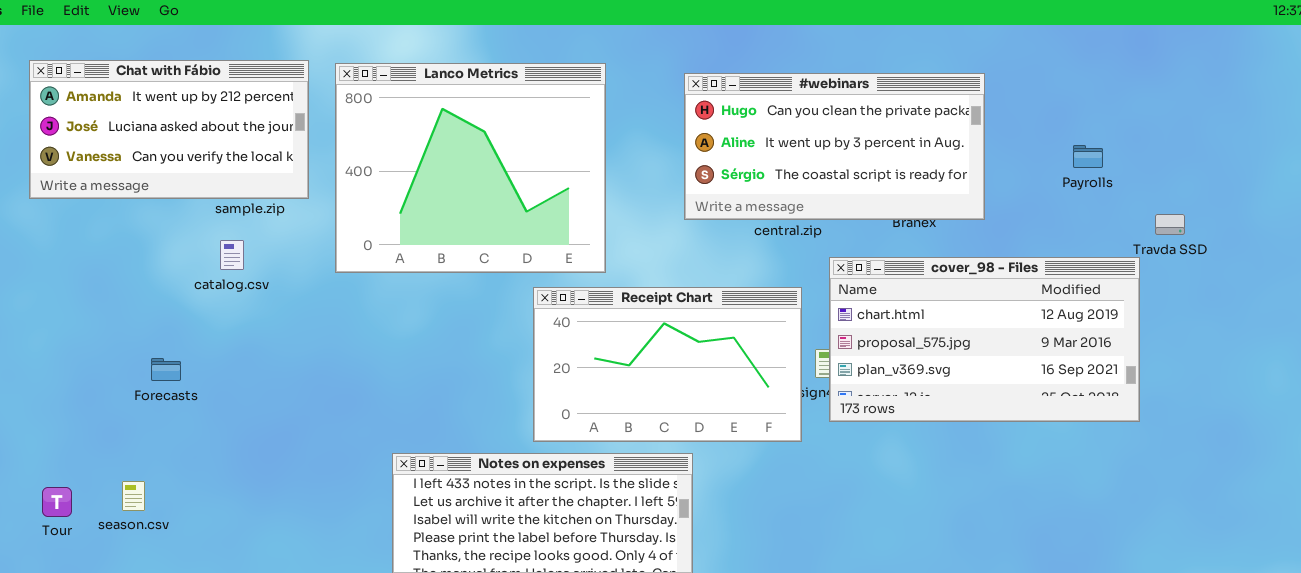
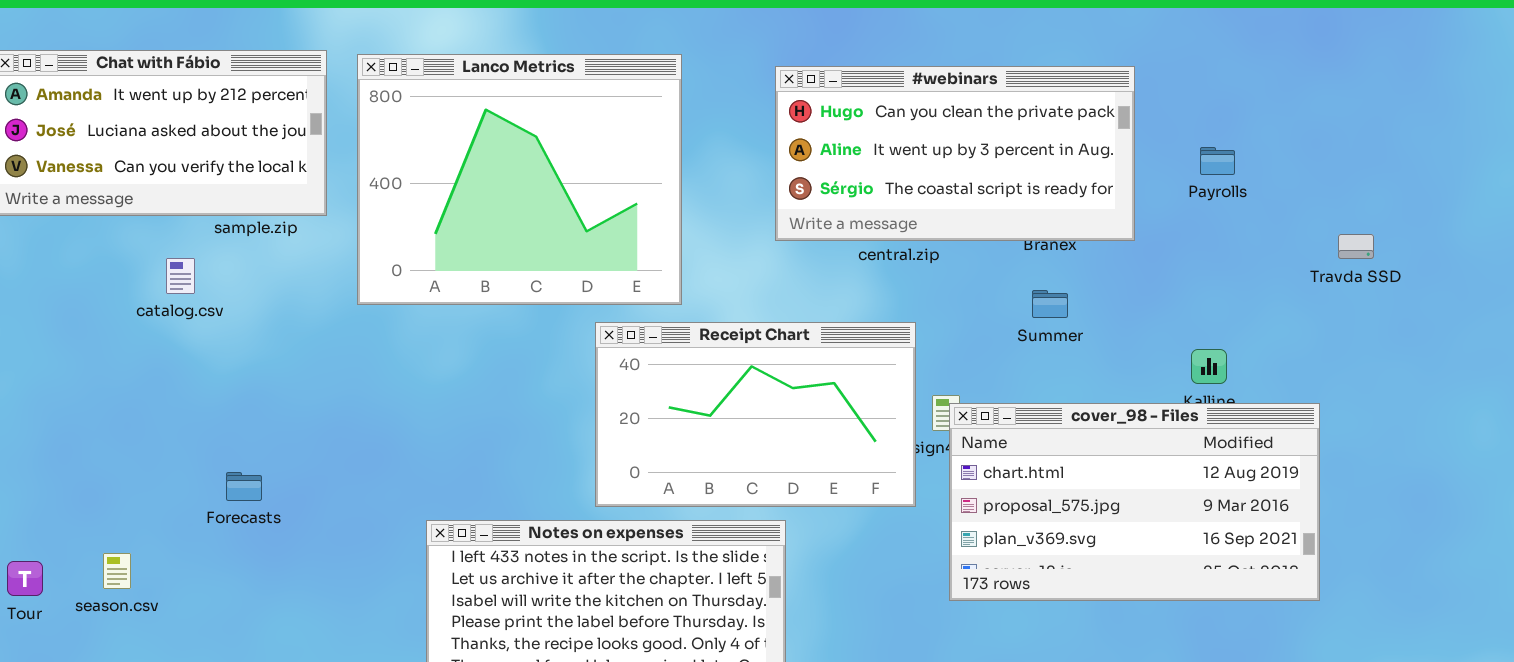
Payrolls: [1073,145,1103,168] -> [1200,147,1235,175], moved
catalog.csv: [220,240,244,270] -> [166,258,195,294], moved
cover_98 - Files: [829,257,1140,422] -> [949,403,1320,601], moved
Forecasts: [151,358,181,381] -> [226,472,262,501], moved

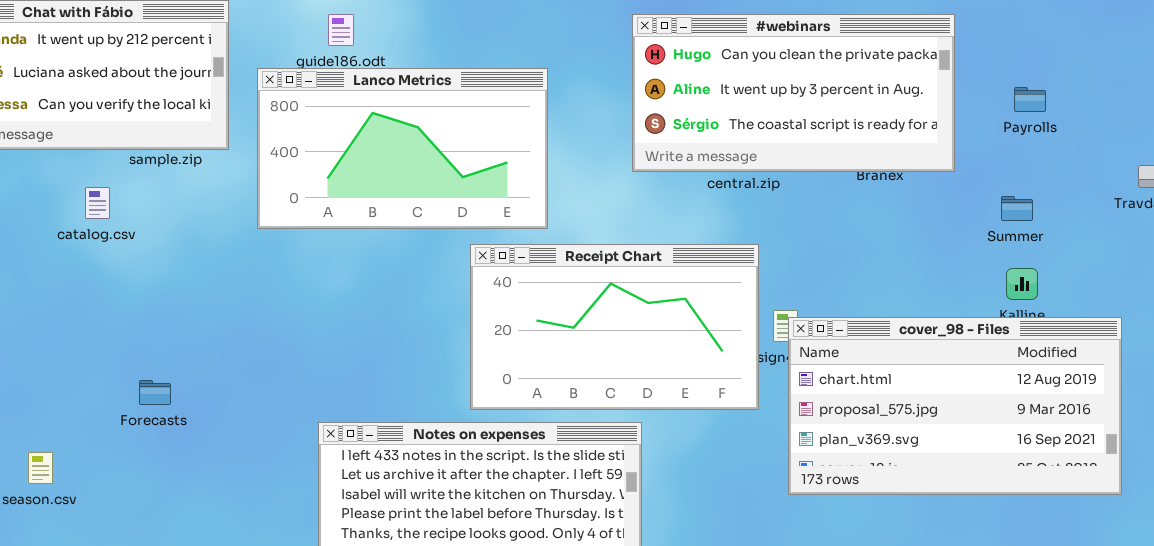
Lanco Metrics: [357,54,682,305] -> [257,68,548,229], resized
Summer: [1032,290,1068,318] -> [1001,196,1033,221], moved

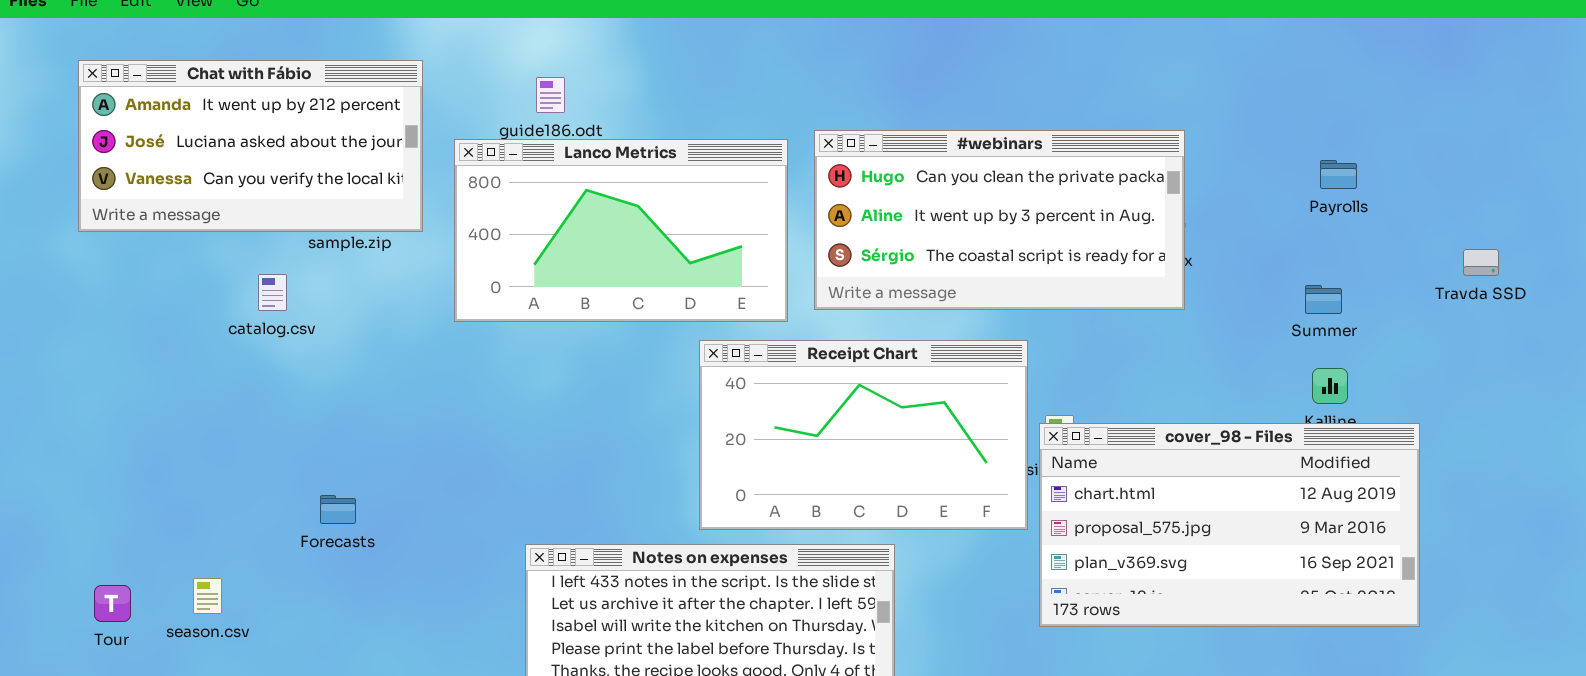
#webinars: [632,14,955,172] -> [814,130,1185,310], moved
cover_98 - Files: [788,317,1122,495] -> [1039,423,1420,627], moved

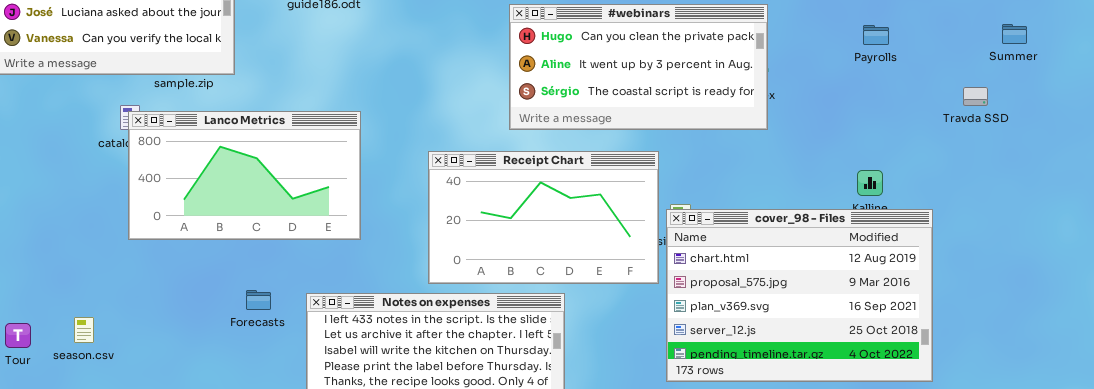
Lanco Metrics: [454,139,788,322] -> [128,111,361,240], moved
Summer: [1305,285,1342,314] -> [1002,24,1027,44], moved
cover_98 - Files: [1039,423,1420,627] -> [666,209,933,382], resized
Forecasts: [320,495,356,524] -> [246,290,271,310], moved

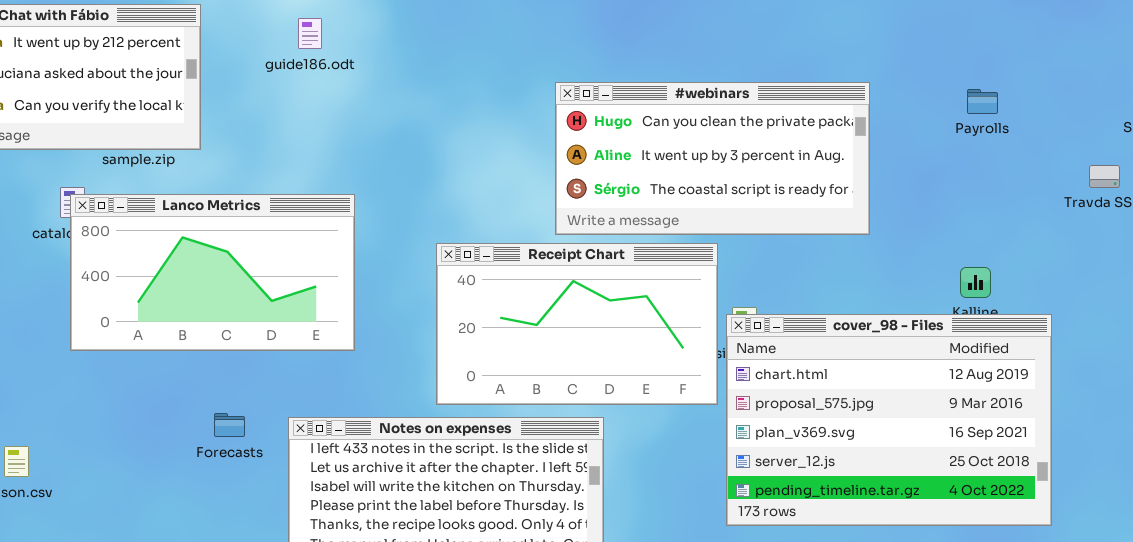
#webinars: [509,4,768,130] -> [555,82,870,235], moved

